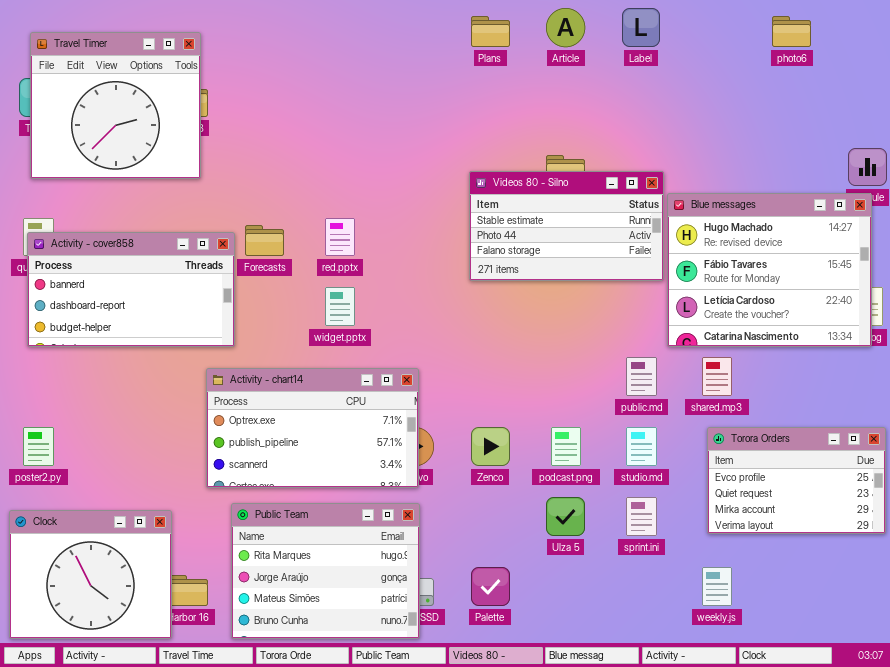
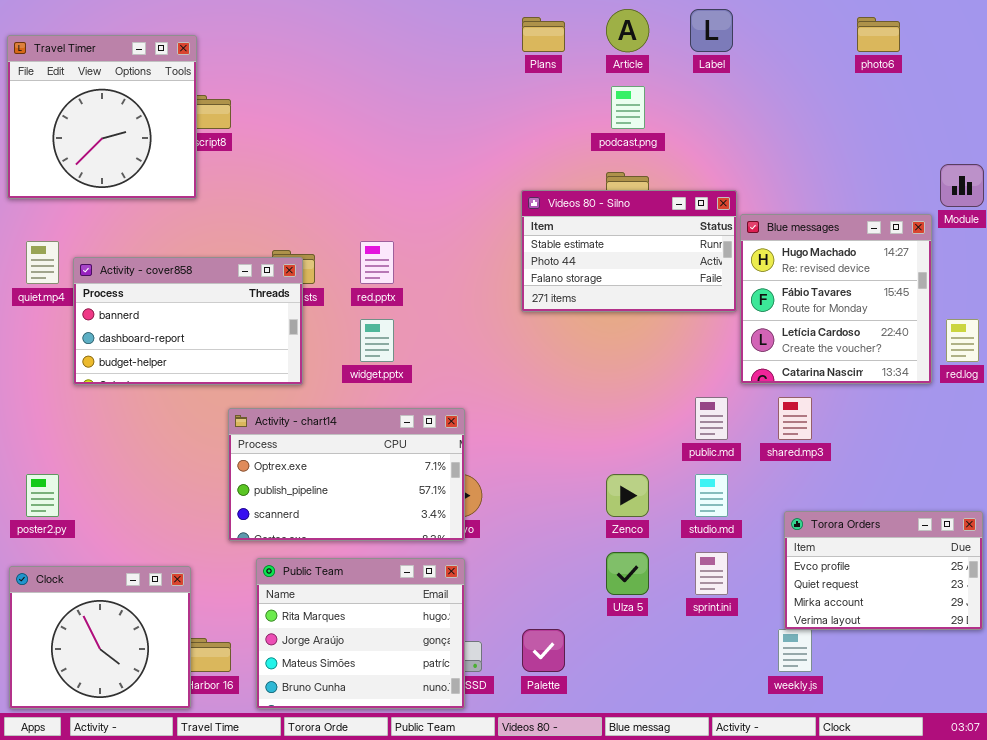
Travel Timer: [30,32,201,179] -> [7,35,197,199], moved
Blue messages: [667,193,872,347] -> [740,214,932,384], resized
Activity - cover858: [27,232,235,347] -> [73,257,303,385], moved
Torora Orders: [707,427,886,534] -> [784,511,983,630], moved
Zenco: [471,427,510,466] -> [606,474,649,517], moved
podcast.png: [551,427,581,466] -> [611,86,645,129], moved

